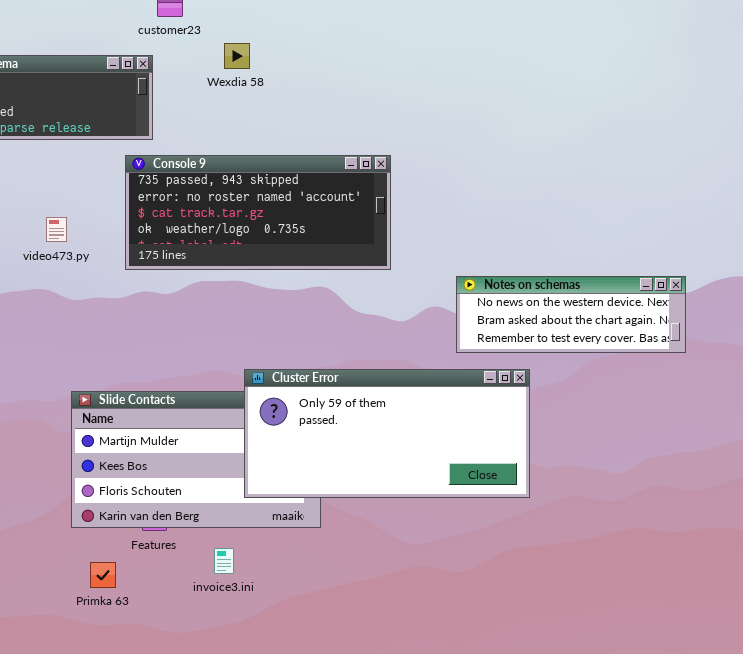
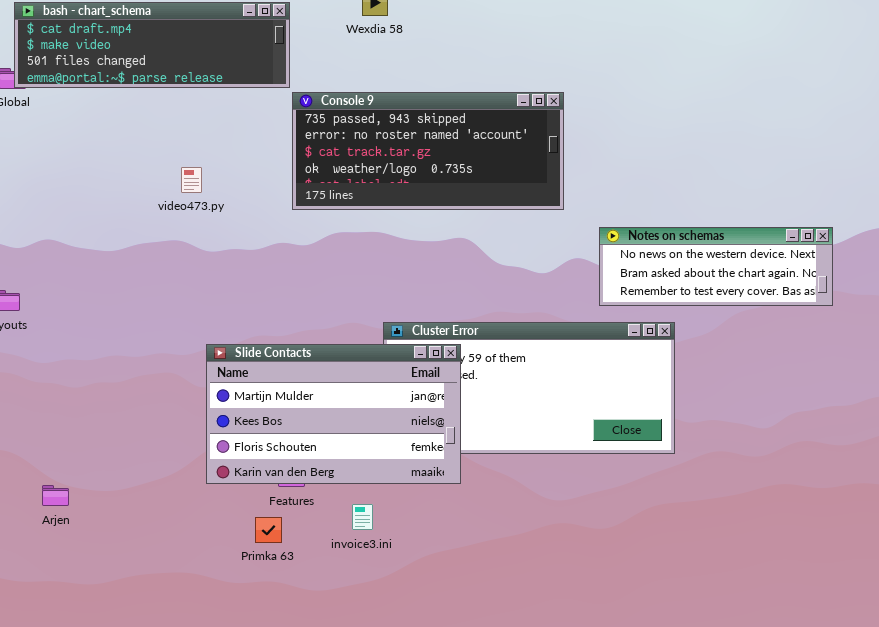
Console 9: [125,155,391,270] -> [292,92,564,210], moved
Slide Contacts: [71,391,321,528] -> [206,344,461,484], raised
Primka 63: [90,562,116,588] -> [255,517,282,543], moved

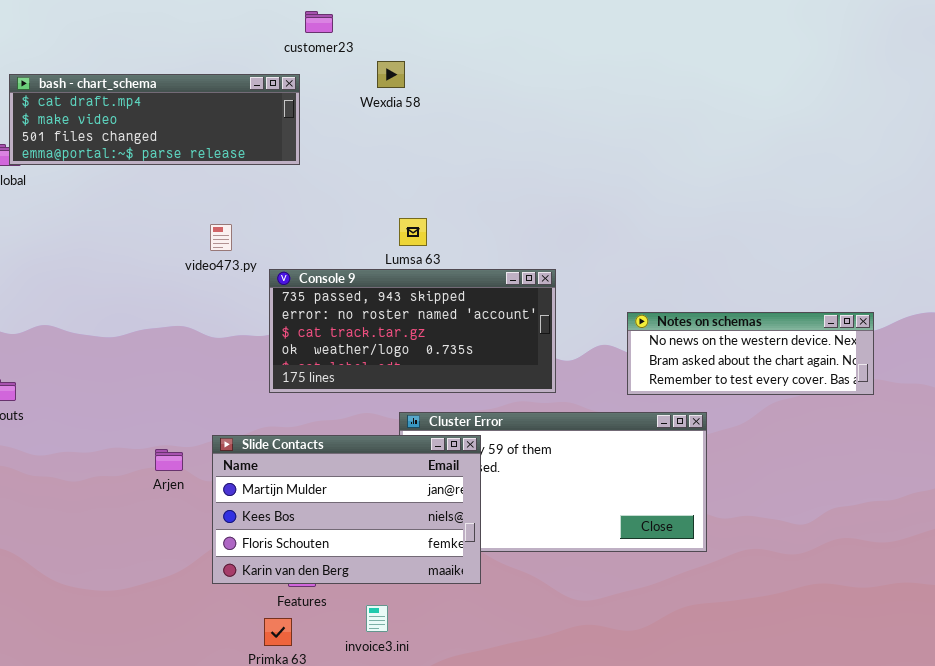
Console 9: [292,92,564,210] -> [269,269,556,393], moved
video473.py: [181,167,202,193] -> [210,224,232,251], moved
Arjen: [42,485,69,506] -> [155,449,183,471], moved

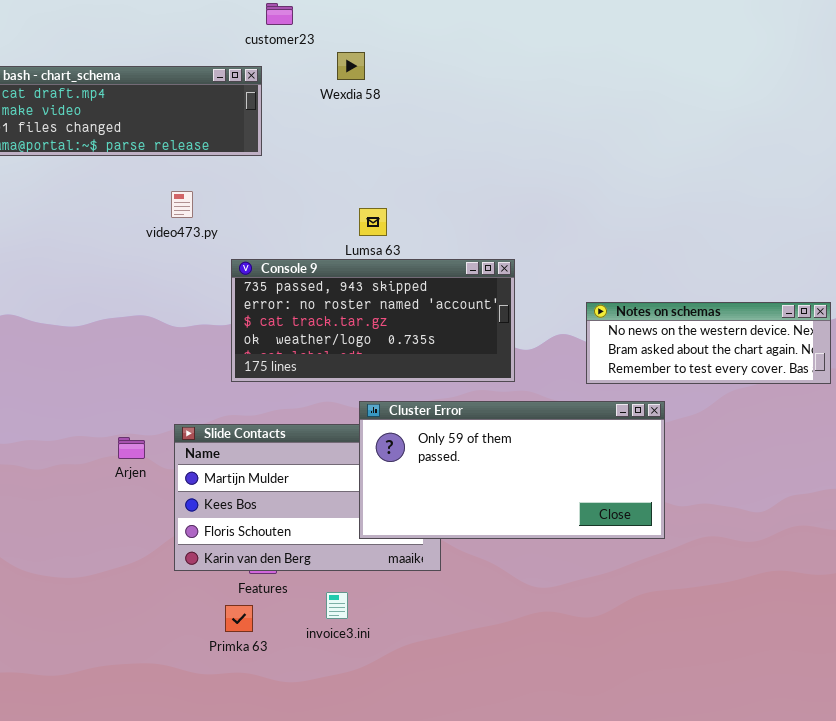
video473.py: [210,224,232,251] -> [171,191,193,218], moved
Cluster Error: [399,412,707,552] -> [359,401,665,539], raised

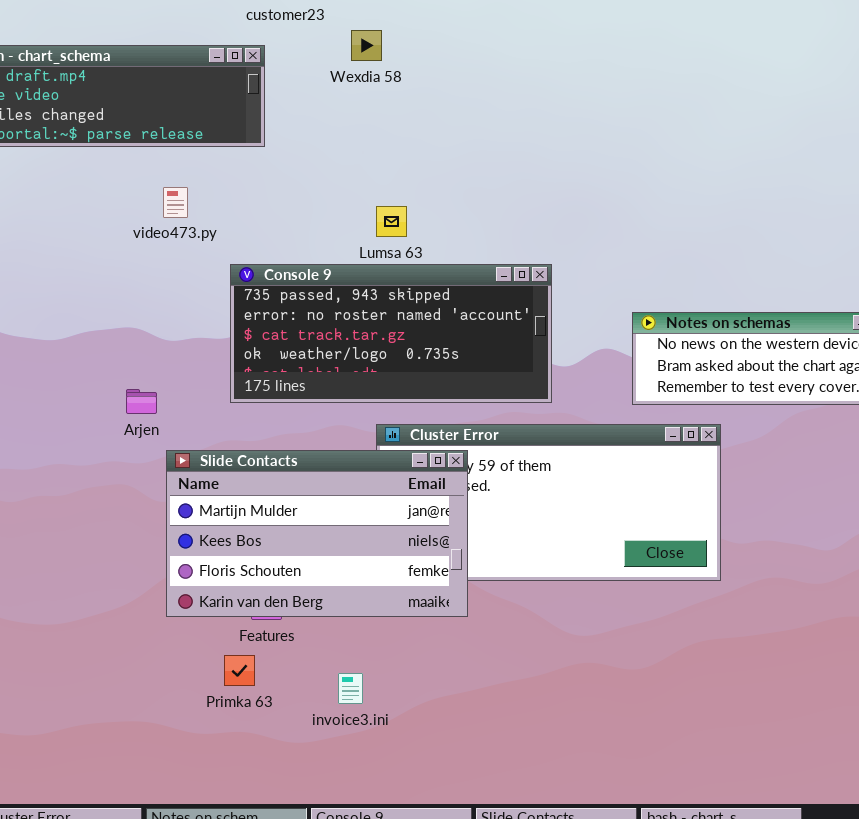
Slide Contacts: [174,424,441,571] -> [166,450,468,617], raised
Arjen: [118,437,145,459] -> [126,389,157,414], moved
invoice3.ini: [326,592,348,619] -> [338,673,363,704], moved

